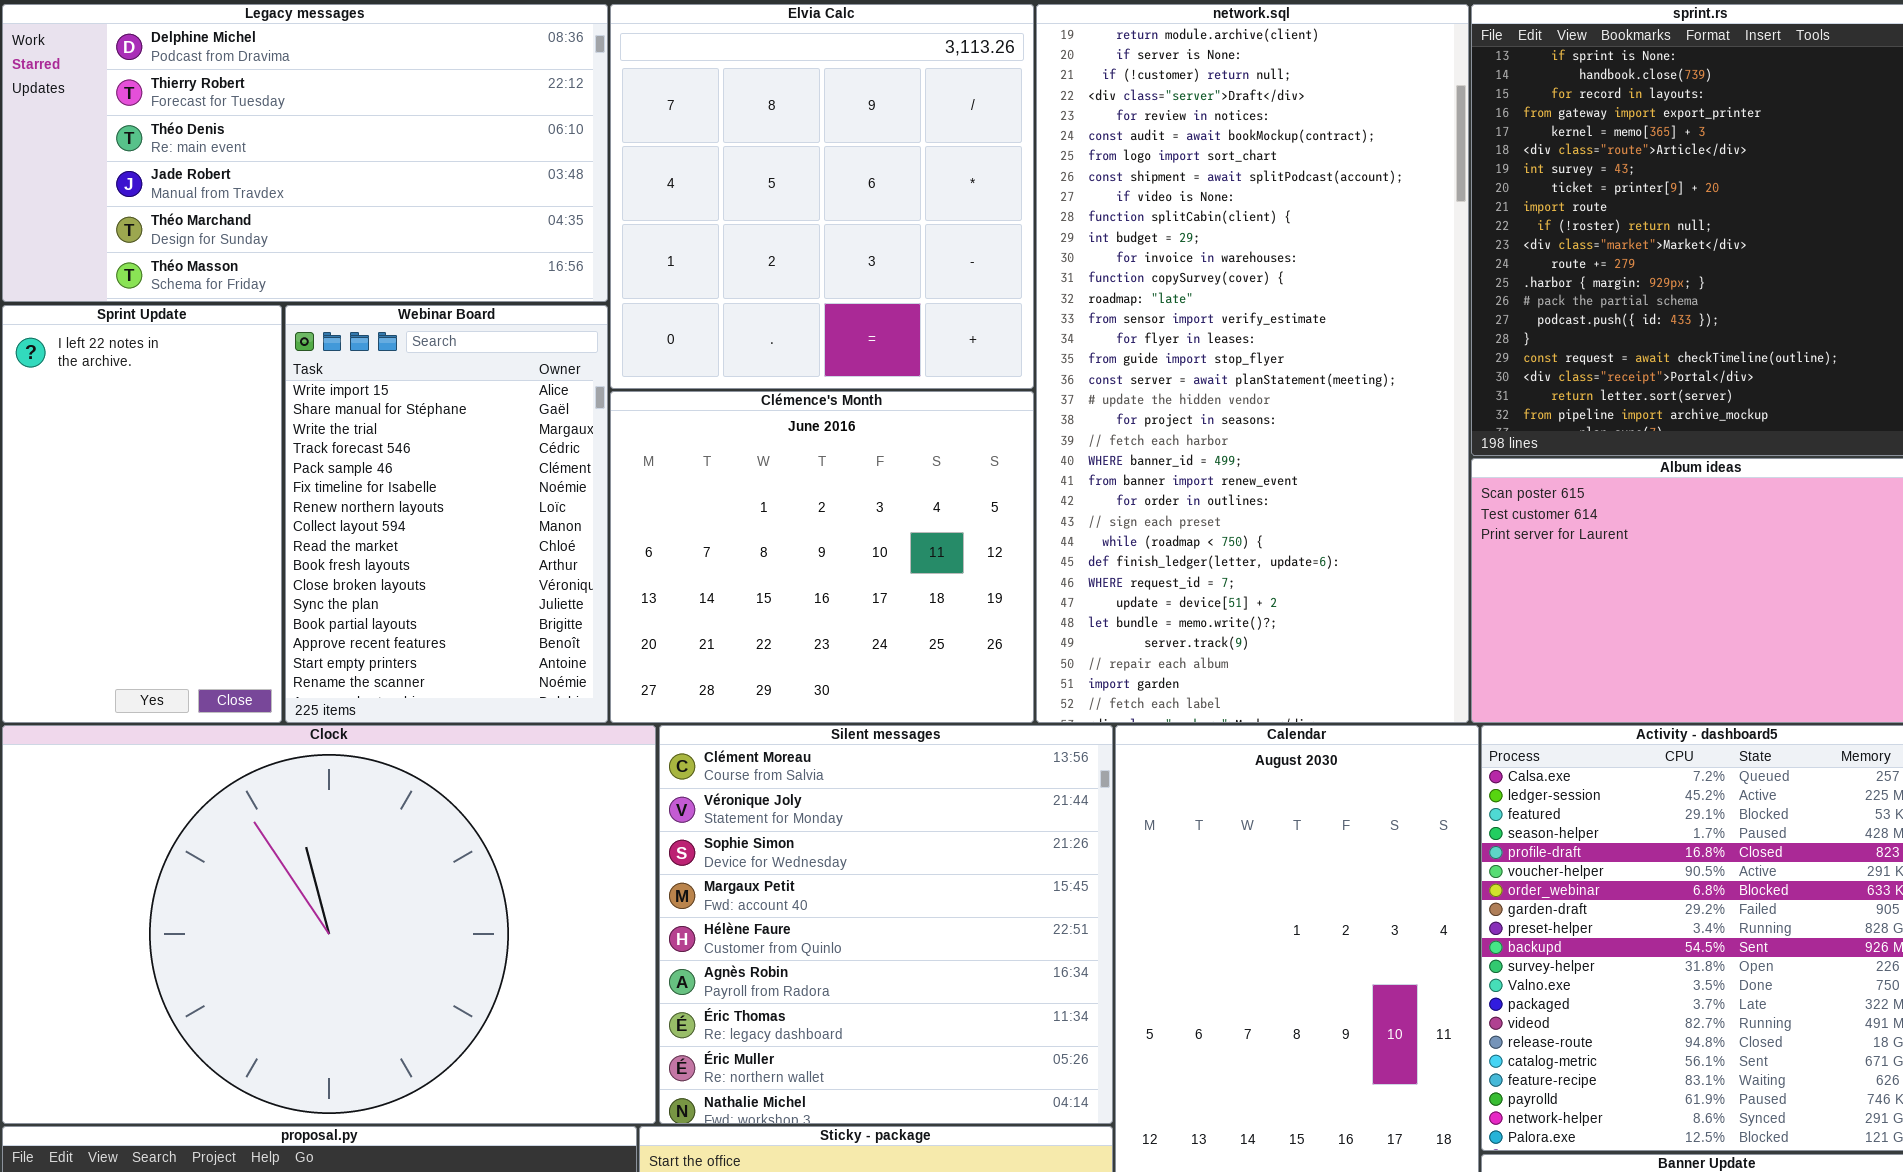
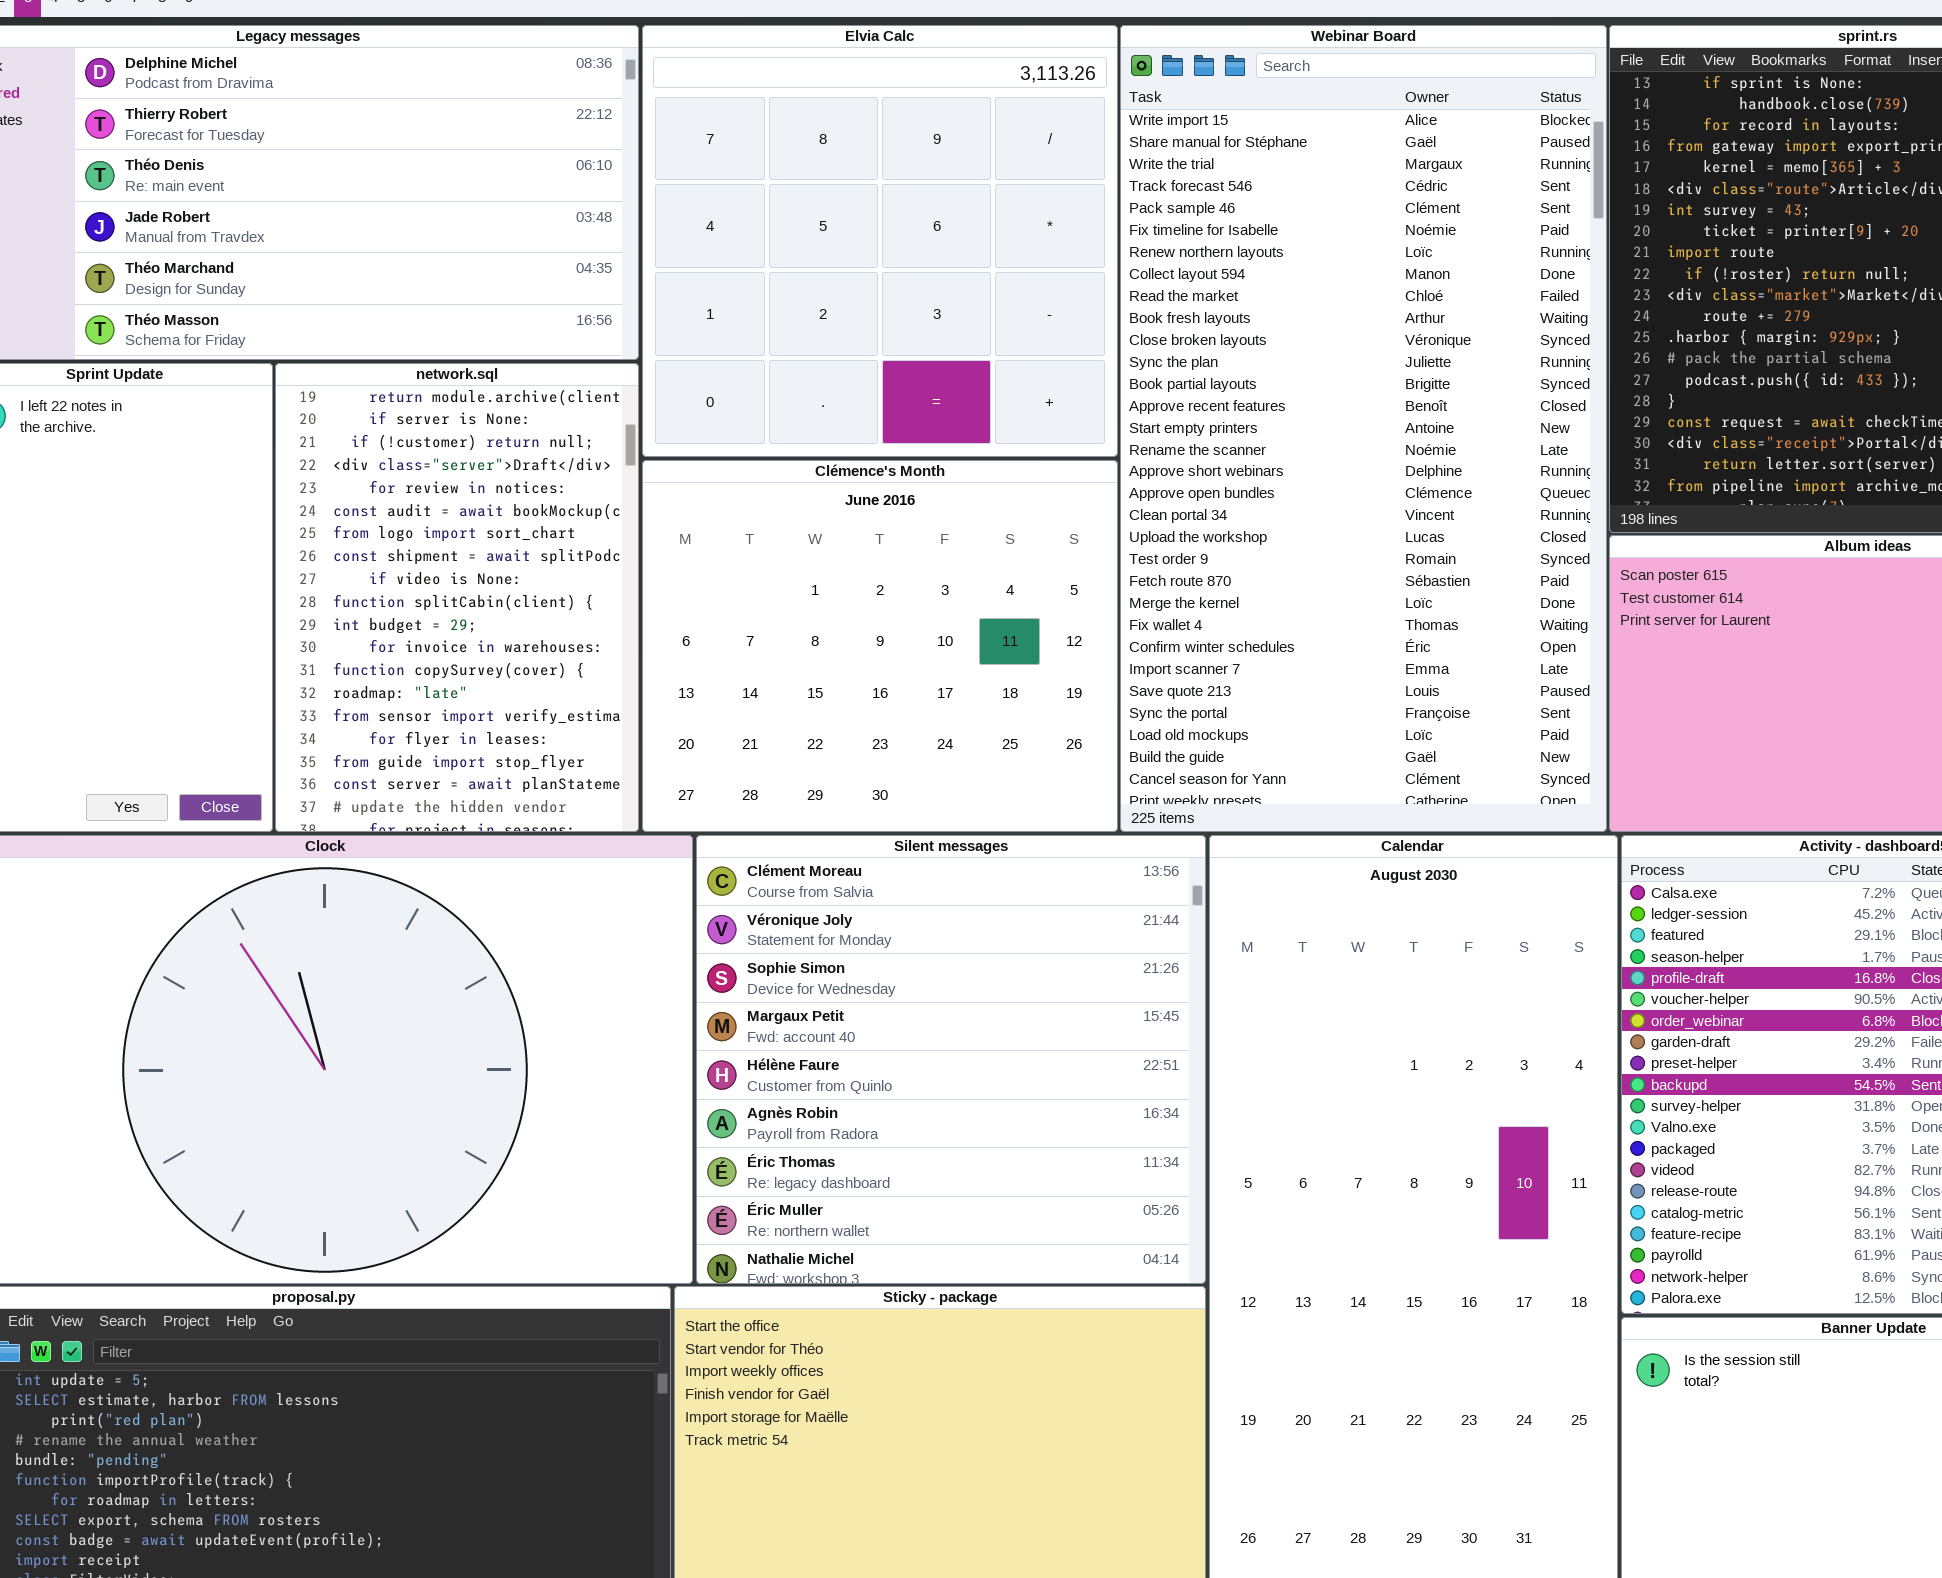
network.sql: [1036,4,1469,723] -> [275,363,639,832], moved, resized
Webinar Board: [285,305,608,723] -> [1120,25,1607,832], moved, resized

